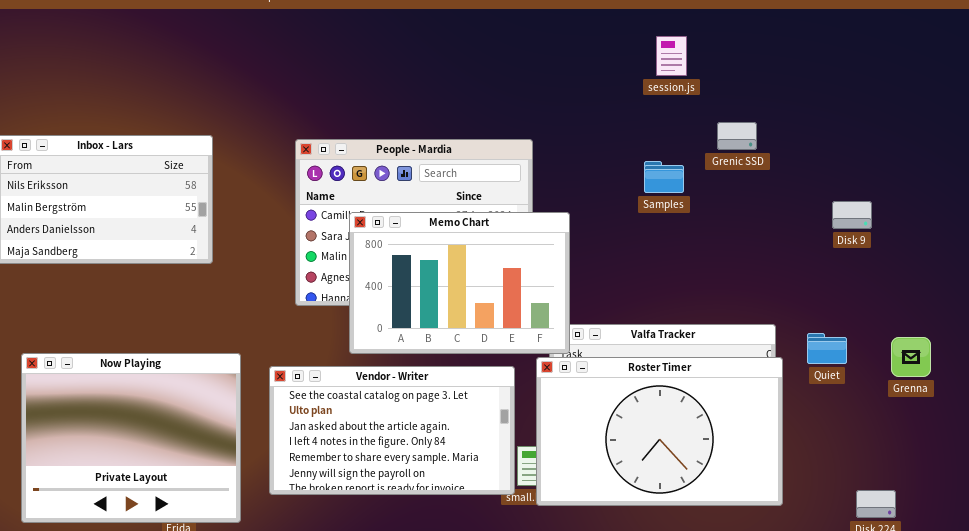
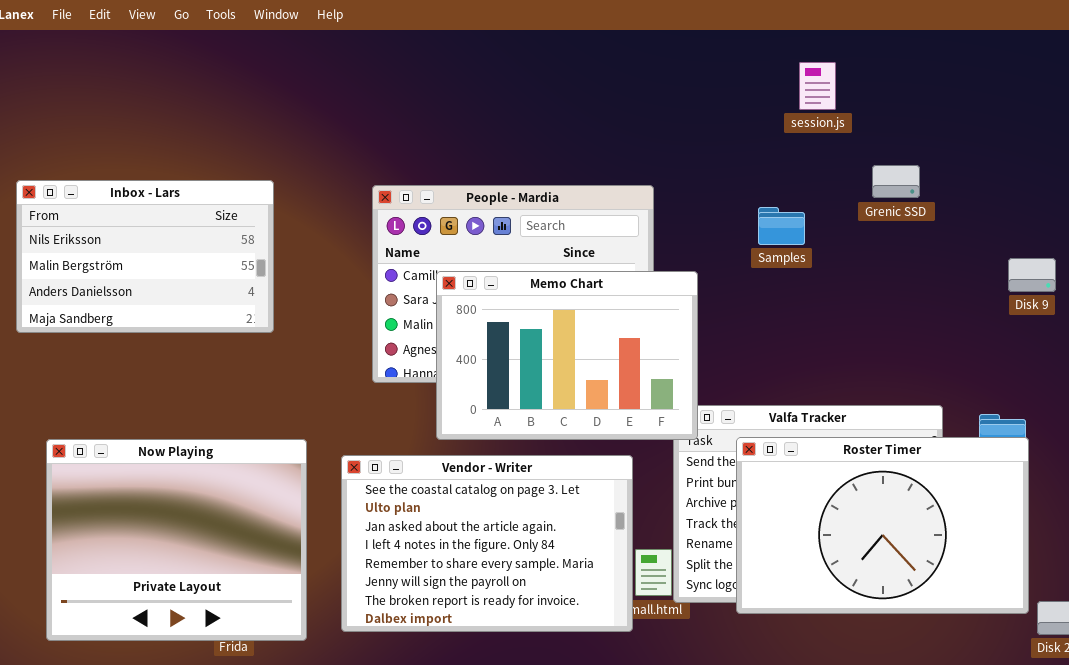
Samples: [644,161,684,193] -> [758,207,805,245], moved
Roster Timer: [536,357,783,506] -> [736,437,1029,614], moved
Vendor - Writer: [269,366,515,495] -> [341,455,633,632], resized

